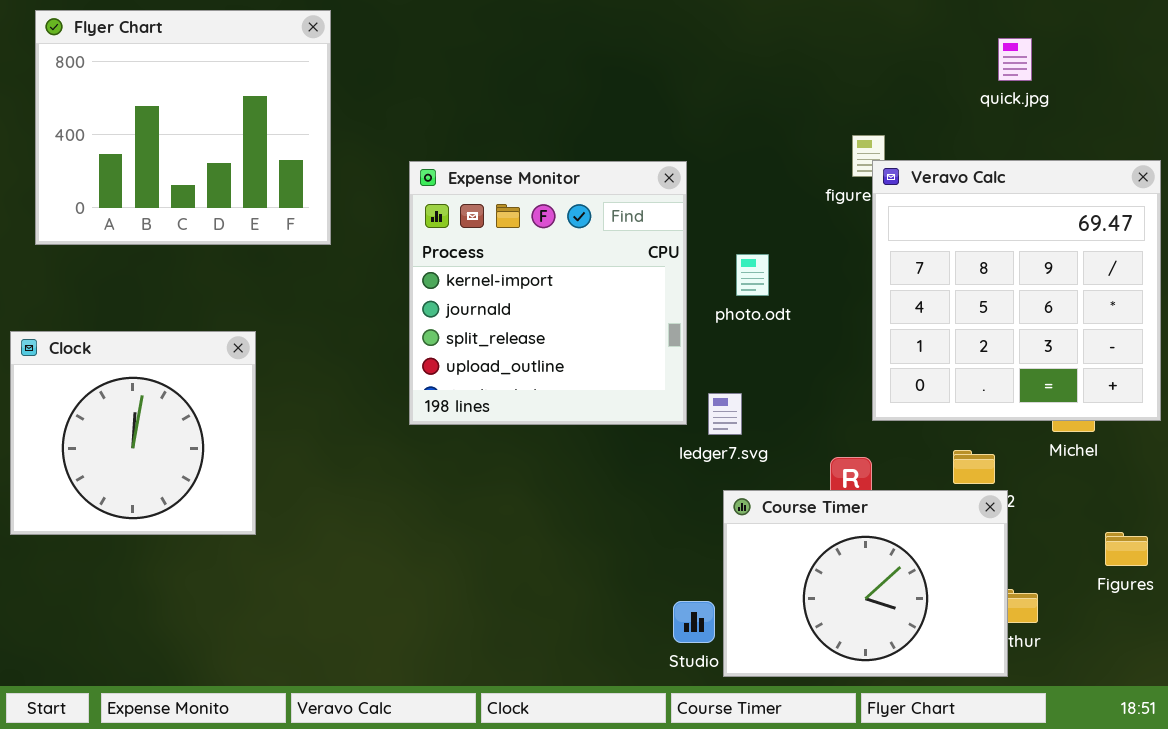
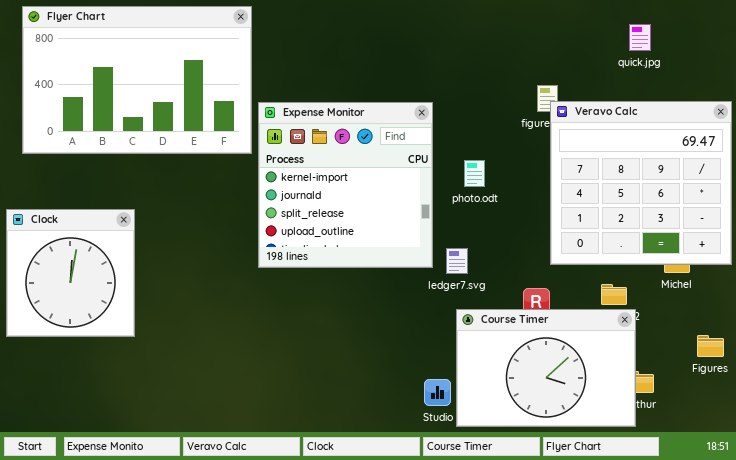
Flyer Chart: [35,10,331,245] -> [22,6,252,154], resized
Clock: [10,331,256,535] -> [6,209,135,337], resized

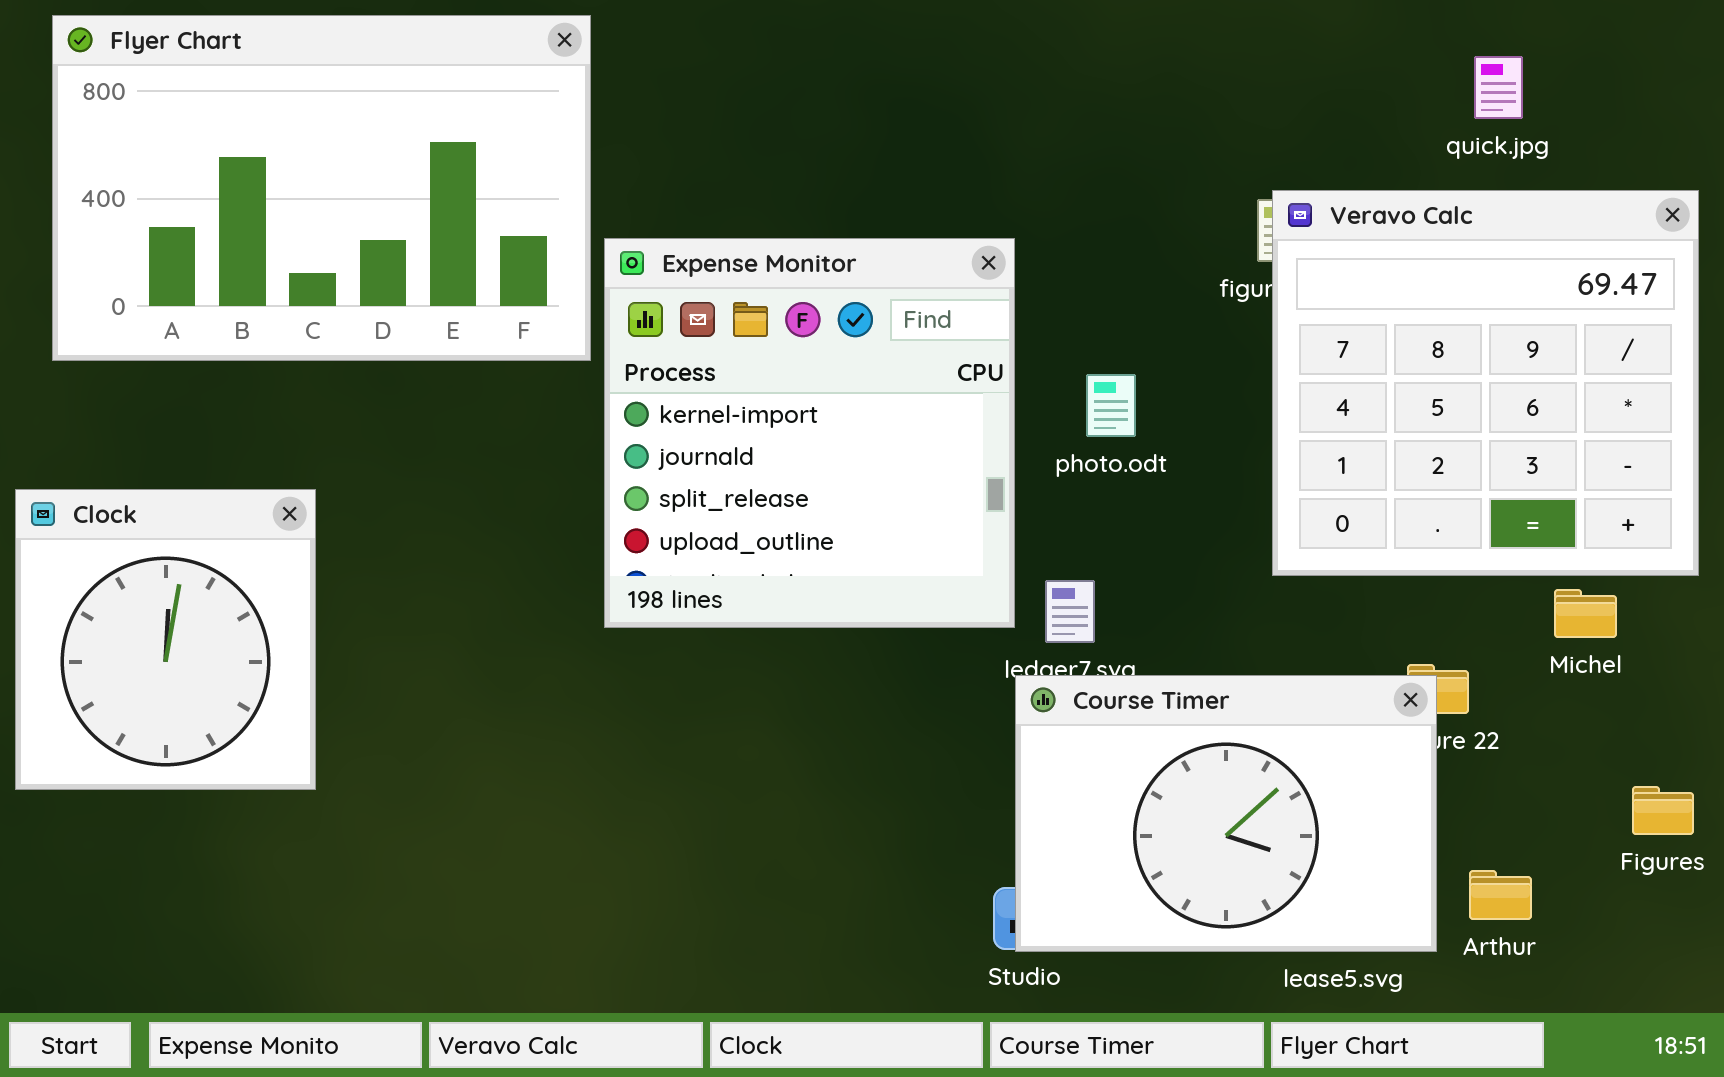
Veravo Calc: [550,101,732,265] -> [1272,190,1699,576], moved
Course Timer: [456,309,636,427] -> [1015,675,1437,952], moved

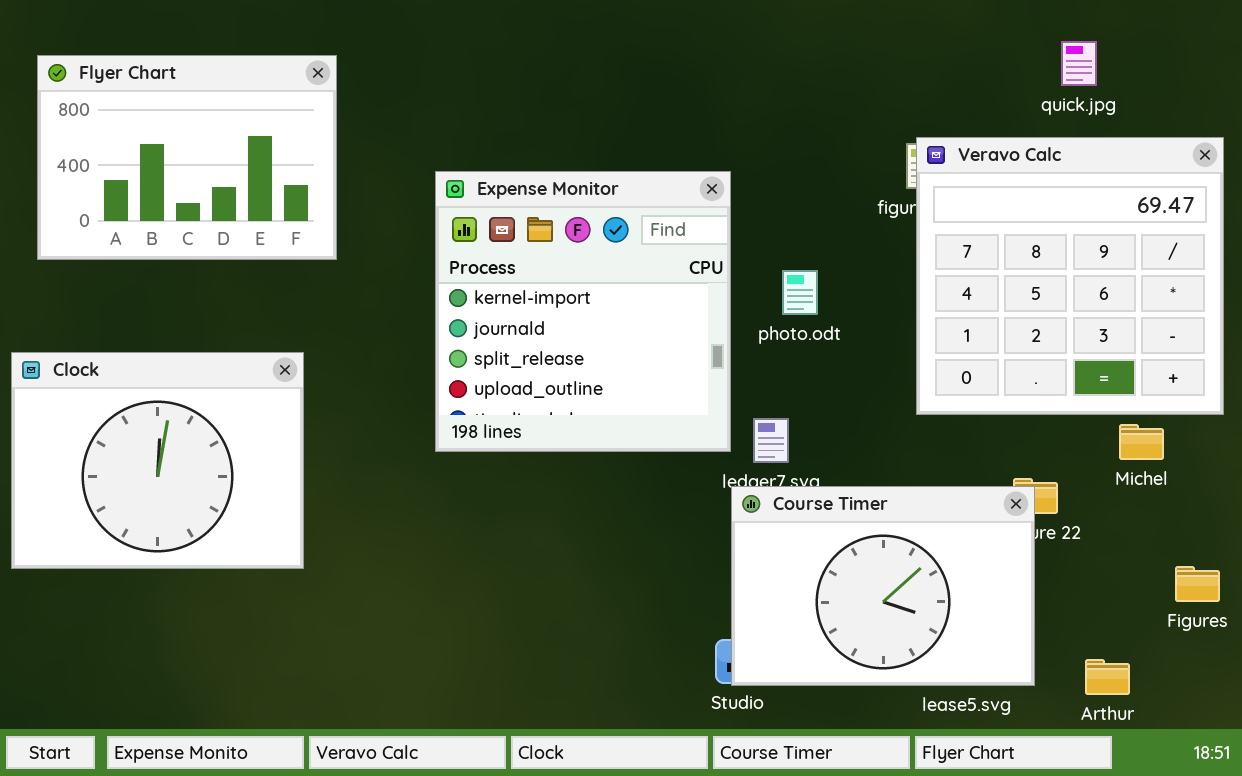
Flyer Chart: [52,15,591,361] -> [37,55,337,260], resized
Clock: [15,489,316,790] -> [11,352,304,569], resized
Arthur: [1469,870,1532,920] -> [1085,659,1130,695], moved

